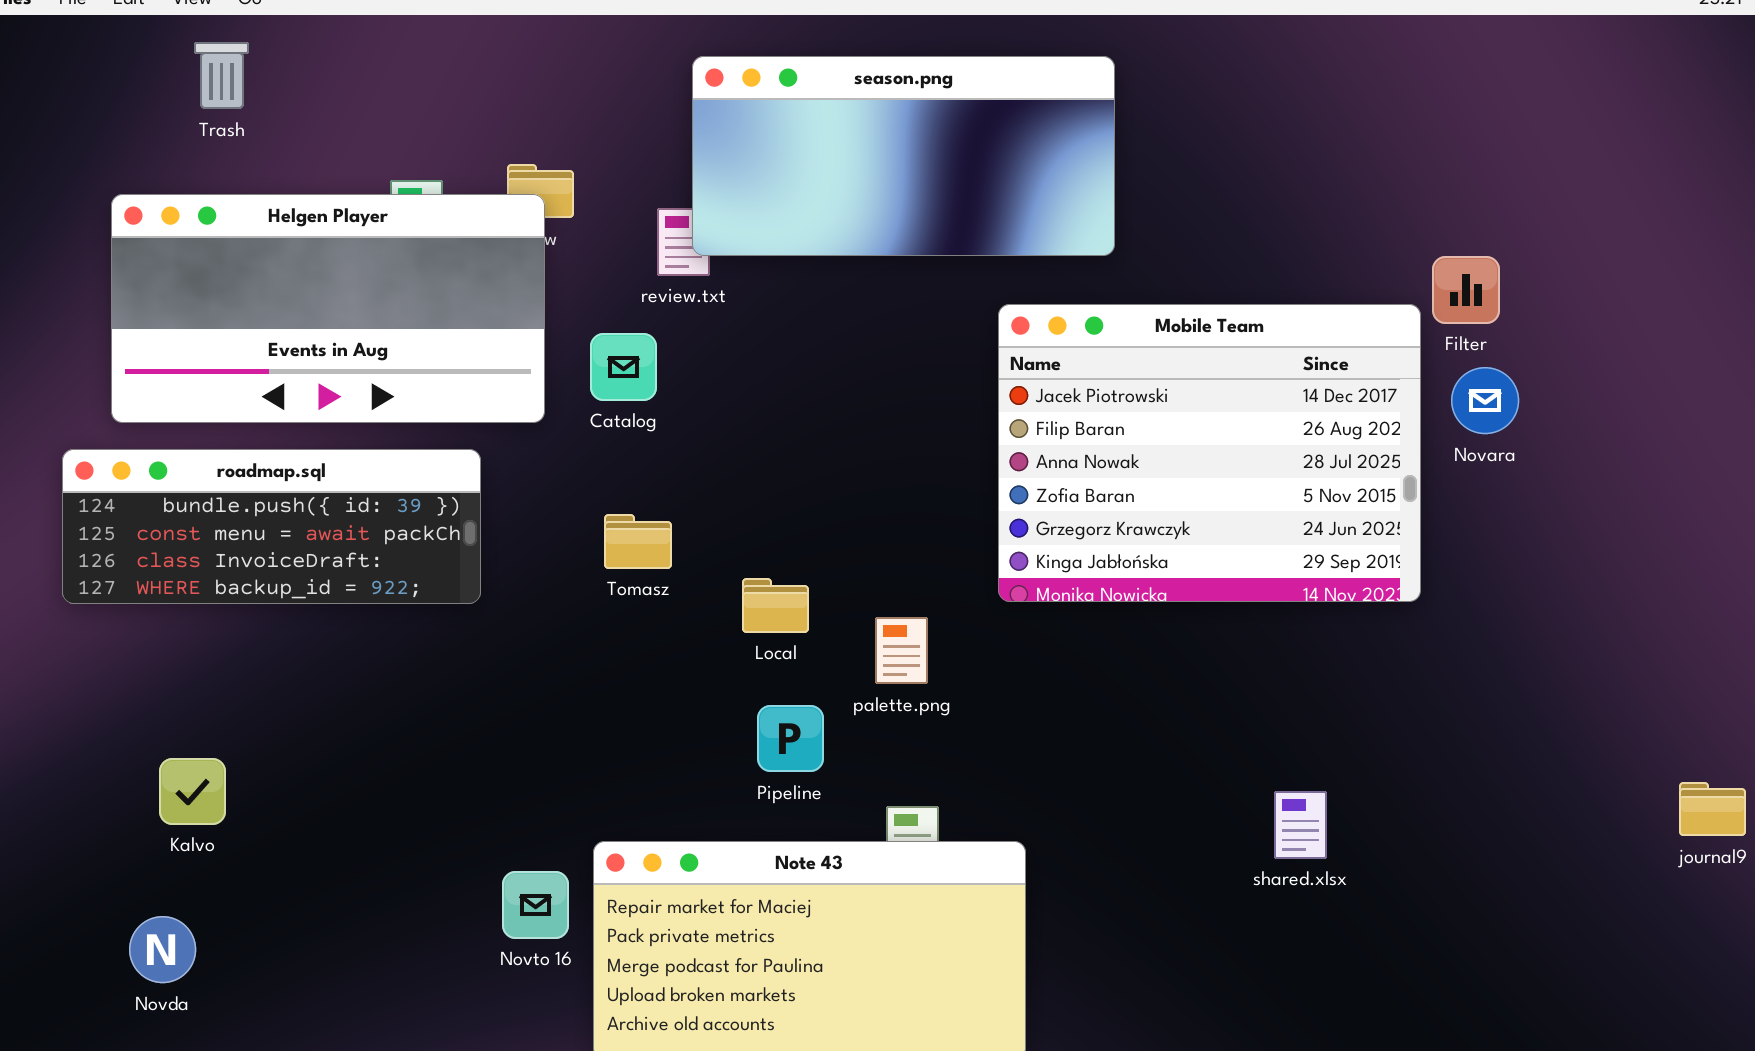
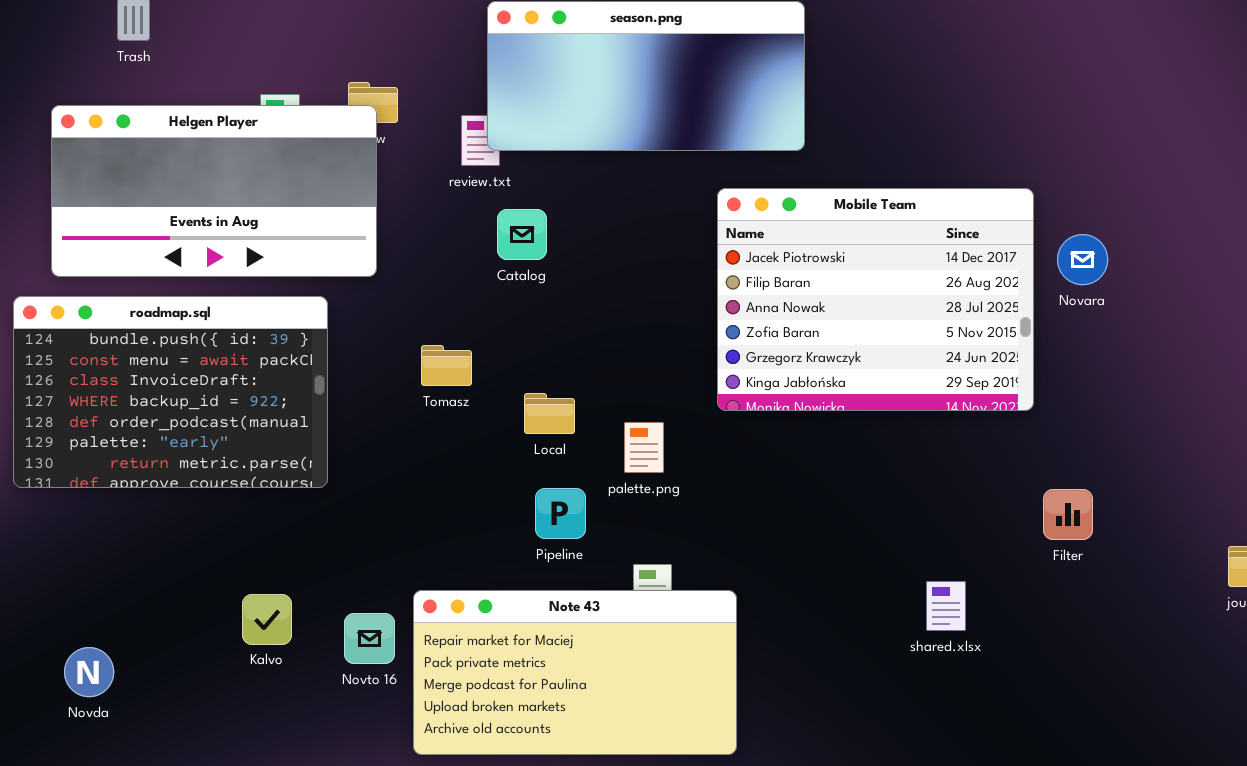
Filter: [1432,256,1500,324] -> [1043,489,1093,540], moved
Catalog: [590,333,657,401] -> [497,209,547,260], moved
roadmap.sql: [62,449,481,604] -> [13,296,328,488], resized
Kalvo: [159,758,226,825] -> [242,594,292,645], moved
shared.xlsx: [1274,791,1327,859] -> [926,581,966,631], moved

